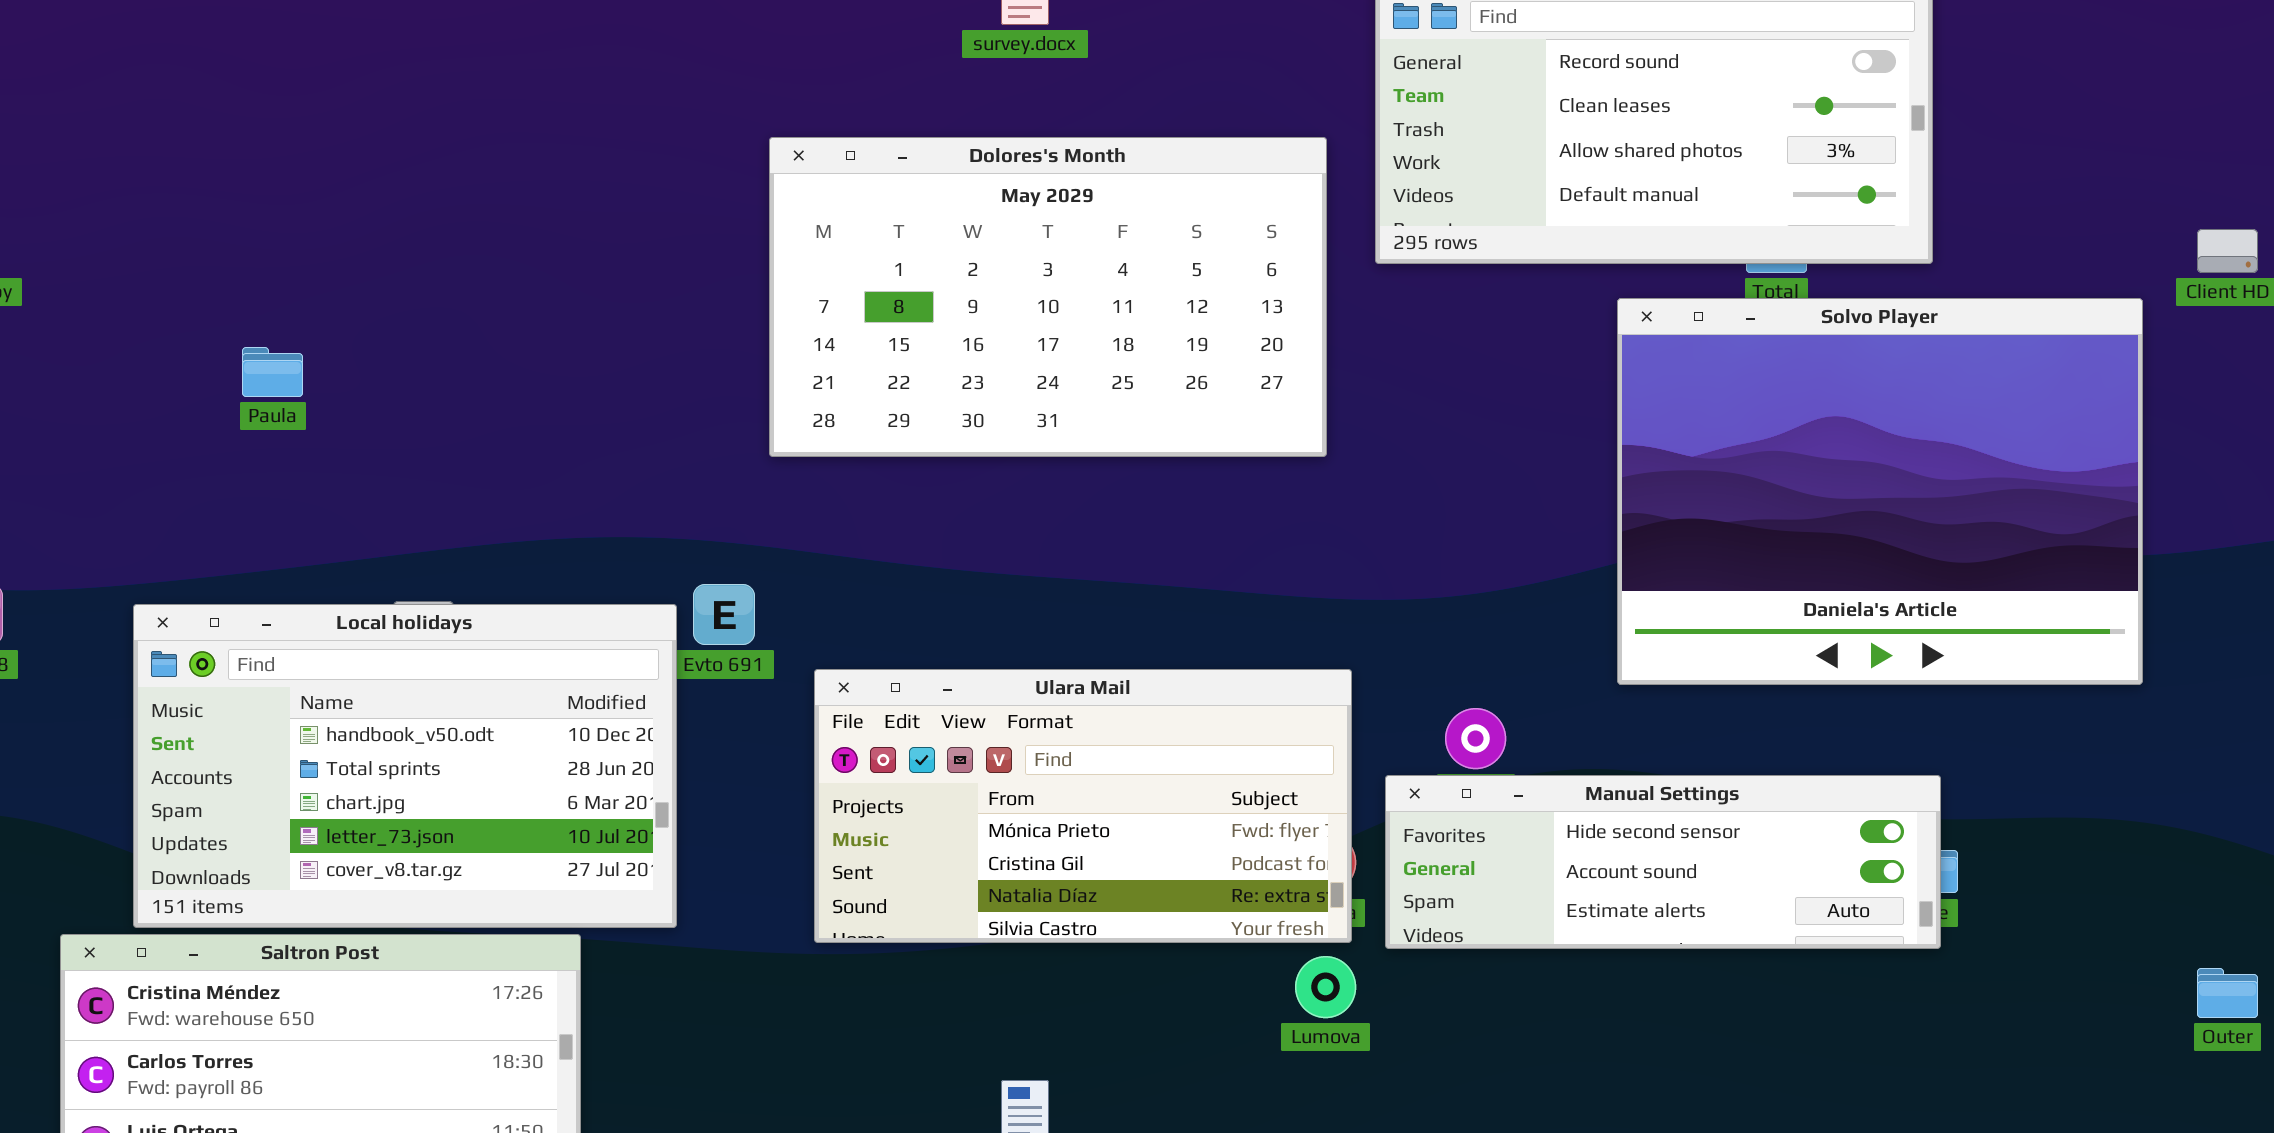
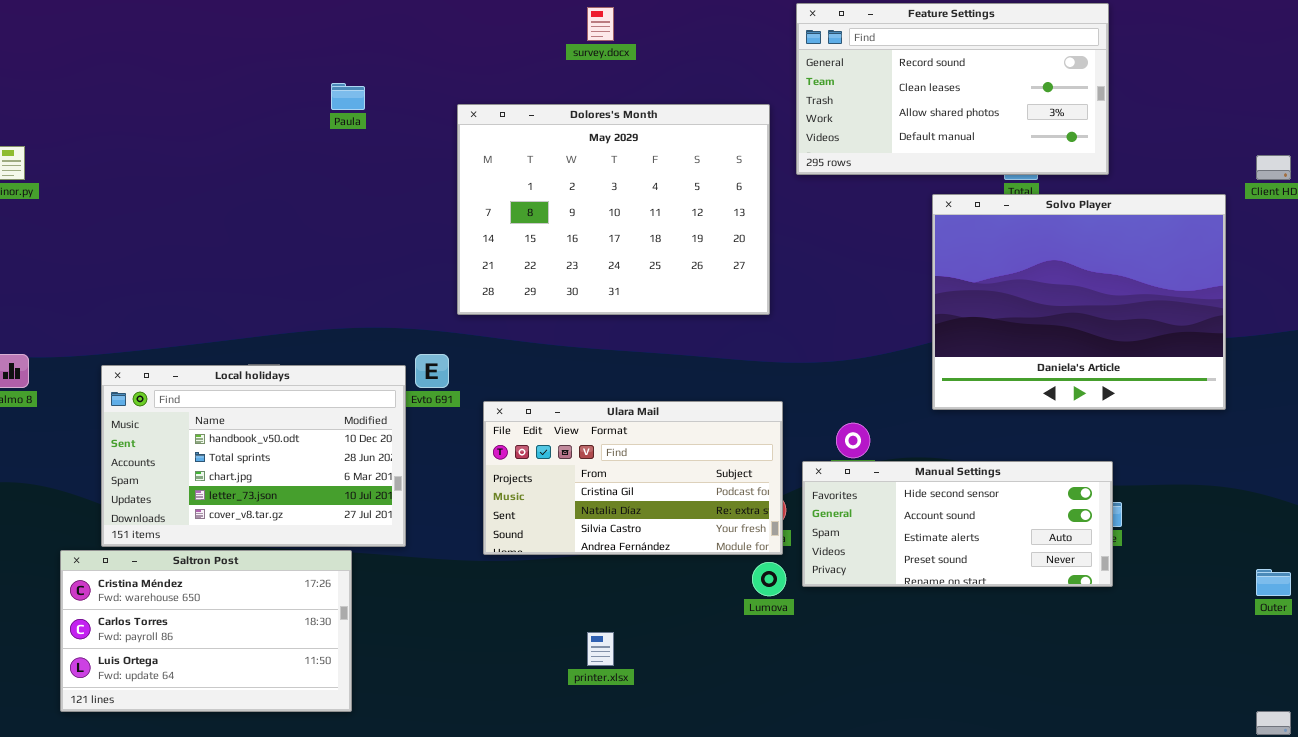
Dolores's Month: [769,137,1327,457] -> [457,104,770,315], resized
Paula: [242,347,303,397] -> [331,83,365,110], moved
Ulara Mail: [814,669,1352,943] -> [483,401,783,555], scrolled down 1 row
Manual Settings: [1385,775,1941,949] -> [802,461,1113,587], resized

